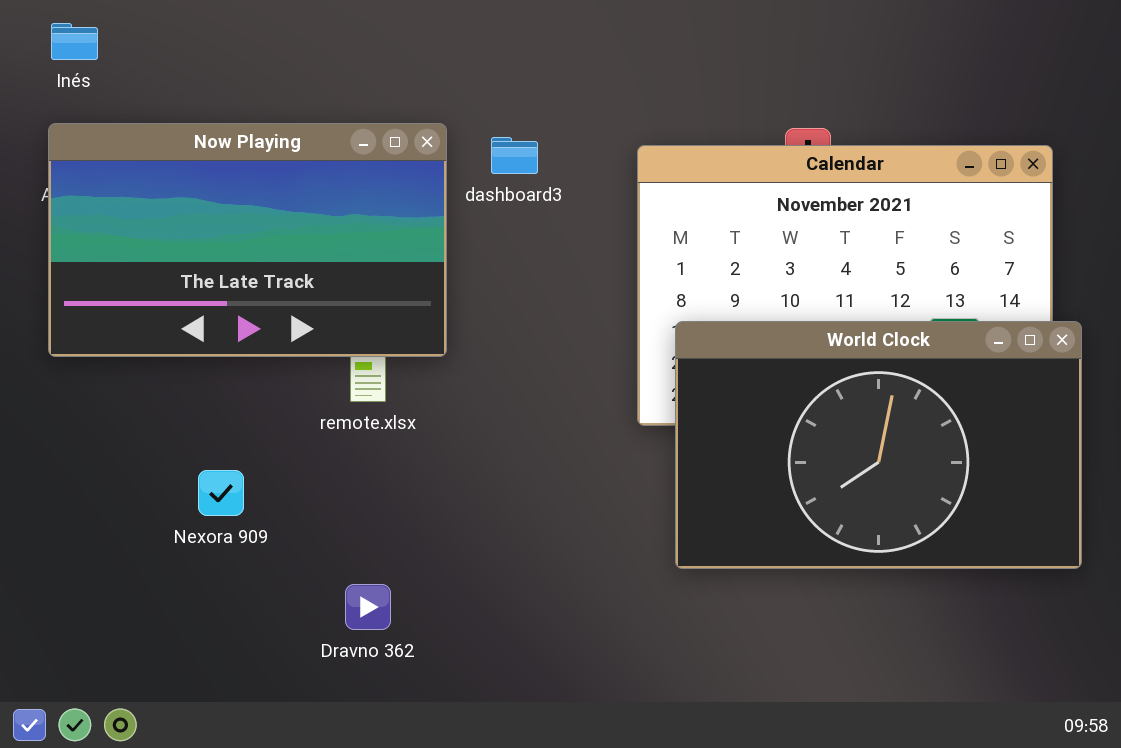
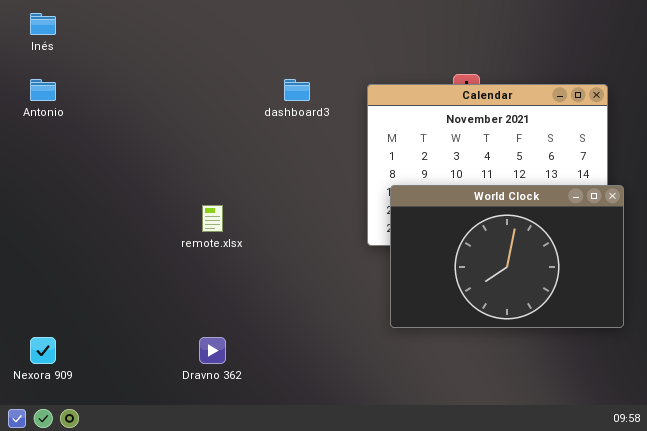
Now Playing: [48,123,447,357] -> none, closed
Nexora 909: [198,470,244,516] -> [30,337,56,364], moved

